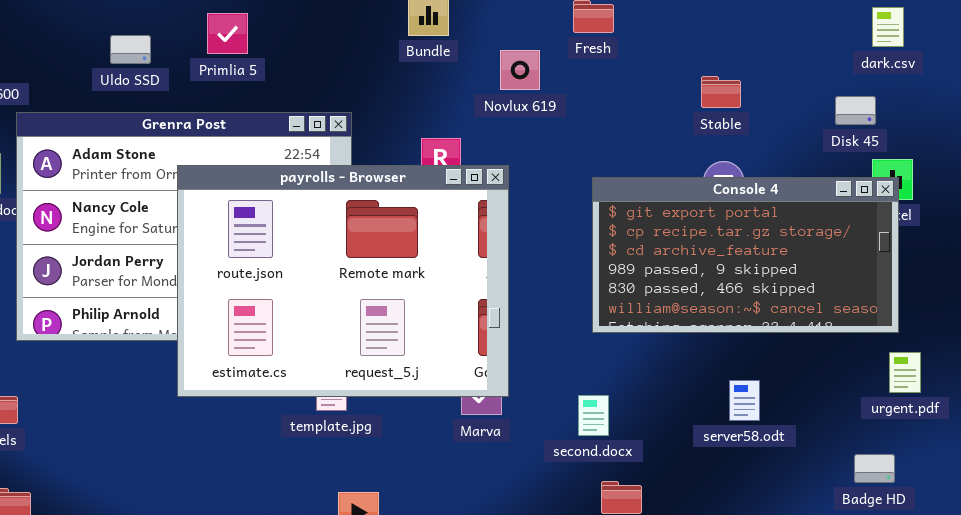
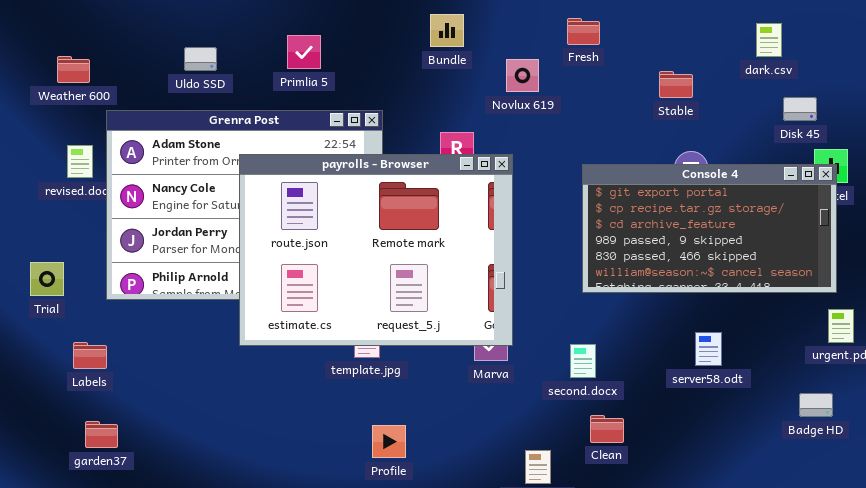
dark.csv: [872,7,904,47] -> [756,23,782,57], moved
Primlia 5: [207,13,248,54] -> [287,35,321,69], moved
Stable: [701,76,741,108] -> [659,71,693,98], moved

